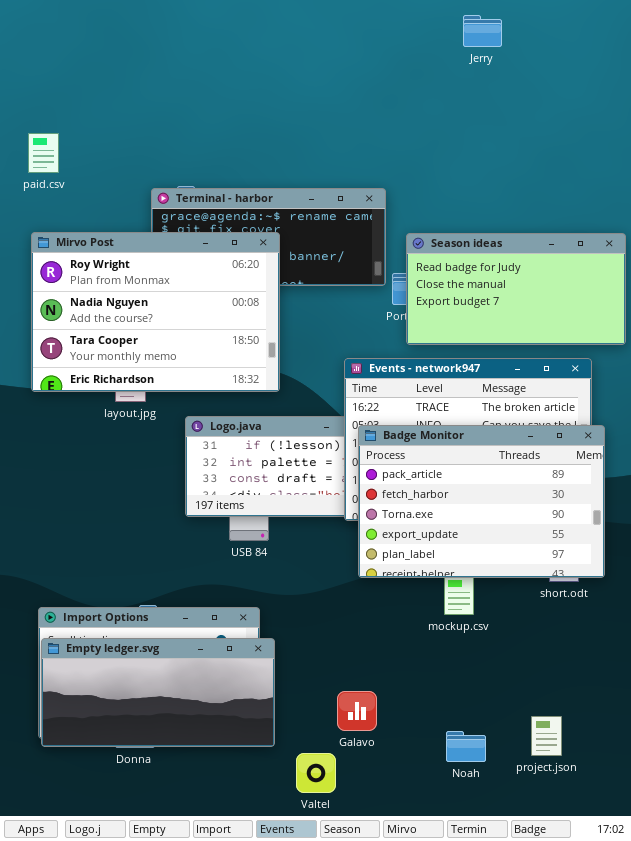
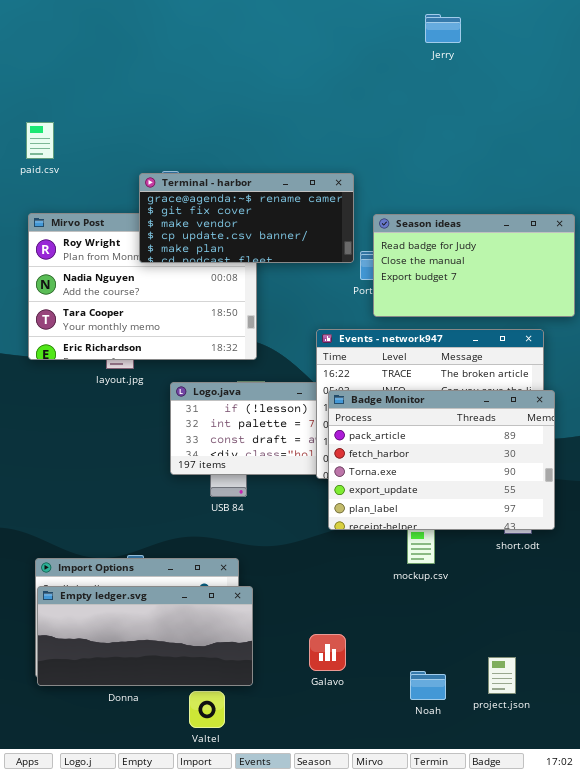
Terminal - harbor: [151,188,386,286] -> [139,173,354,263], raised
Valtel: [296,753,336,793] -> [189,691,225,728], moved

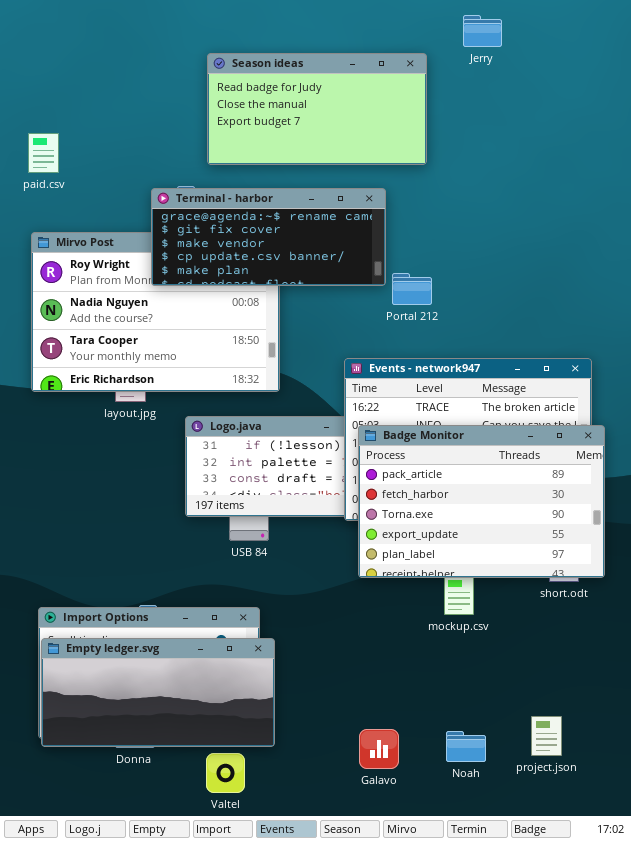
Season ideas: [373,214,575,317] -> [207,53,427,165], moved
Galavo: [309,634,346,671] -> [359,729,399,769], moved

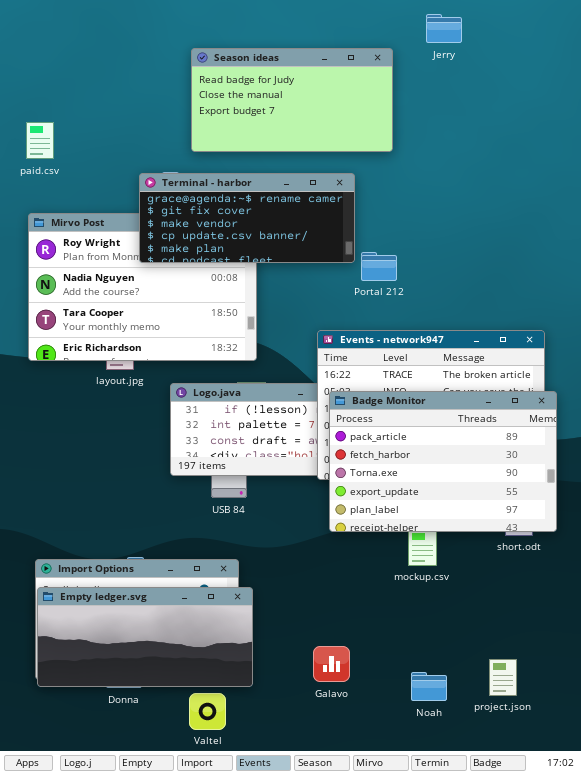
Galavo: [359,729,399,769] -> [313,646,350,682], moved

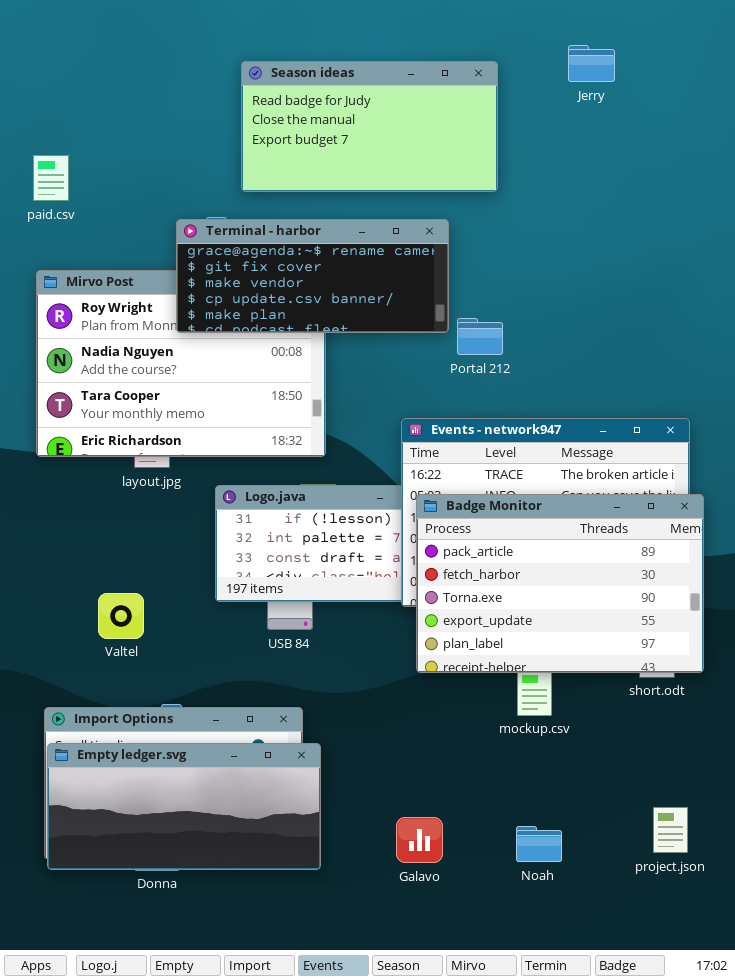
Jerry: [426,14,462,43] -> [568,45,615,82], moved
project.json: [489,659,517,696] -> [653,807,688,853], moved
Noah: [411,672,447,701] -> [516,826,562,862], moved
Valtel: [189,693,226,730] -> [98,593,144,639], moved

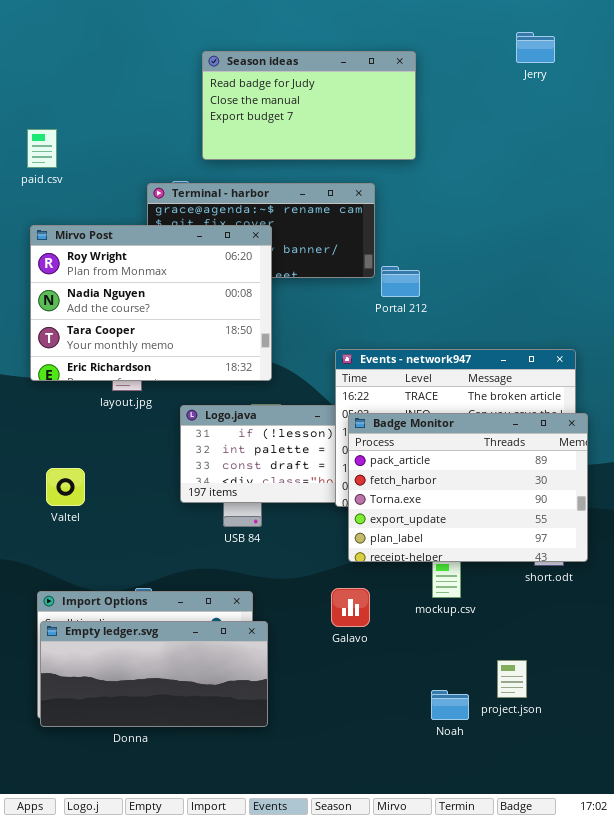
Jerry: [568,45,615,82] -> [516,32,555,63], moved
Mirvo Post: [36,270,326,457] -> [30,225,272,381], raised
Valtel: [98,593,144,639] -> [46,468,85,506], moved
project.json: [653,807,688,853] -> [497,660,527,698], moved
Galavo: [396,817,443,863] -> [331,588,370,627], moved

